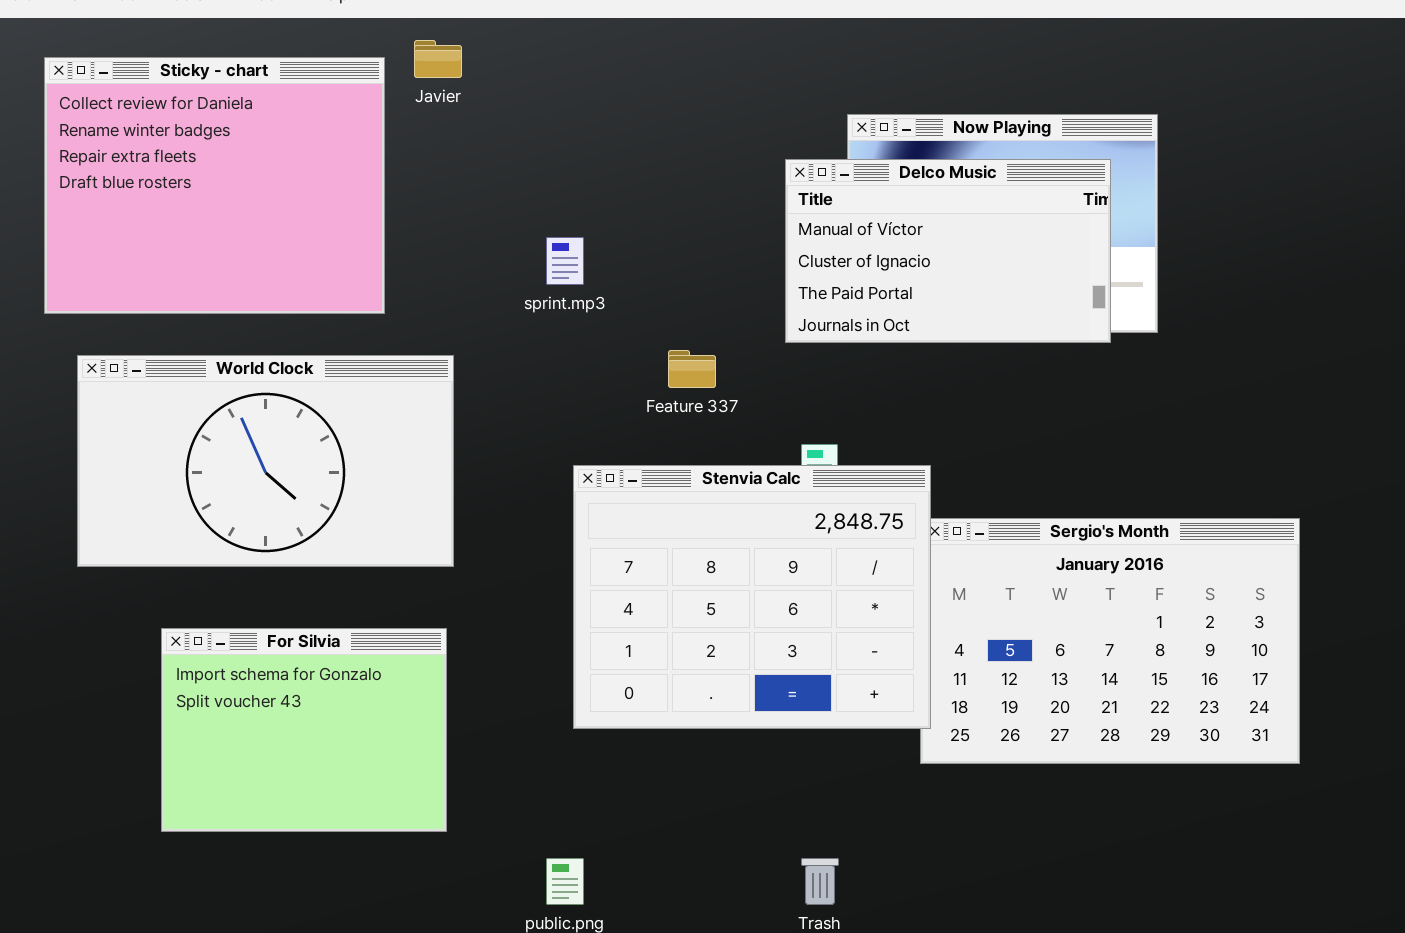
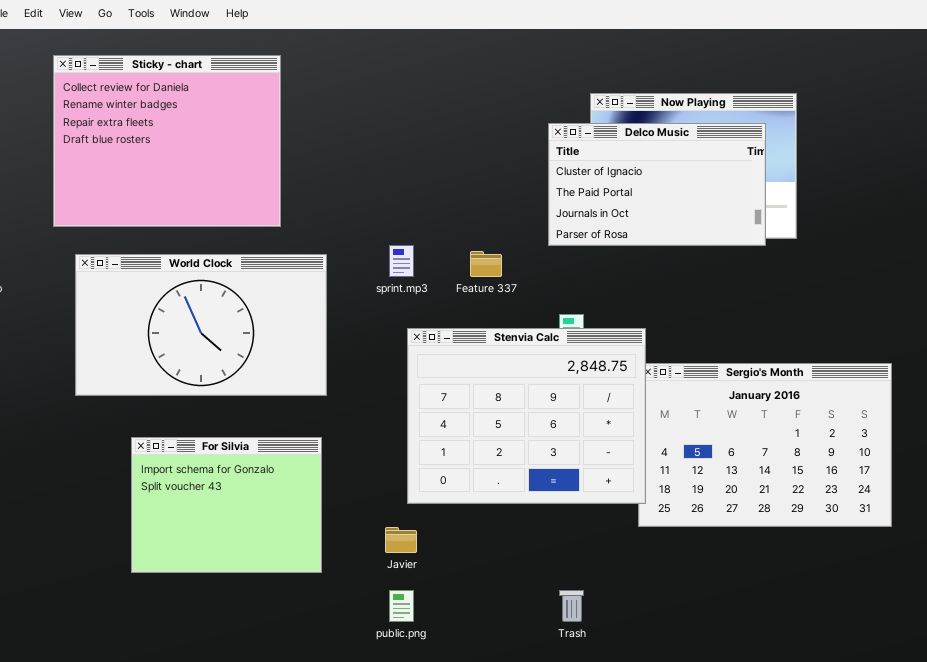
Javier: [414,40,462,78] -> [385,527,417,553], moved
Delco Music: [785,159,1111,343] -> [548,123,766,246], scrolled down 1 row
sprint.mp3: [546,237,584,285] -> [389,245,414,277], moved

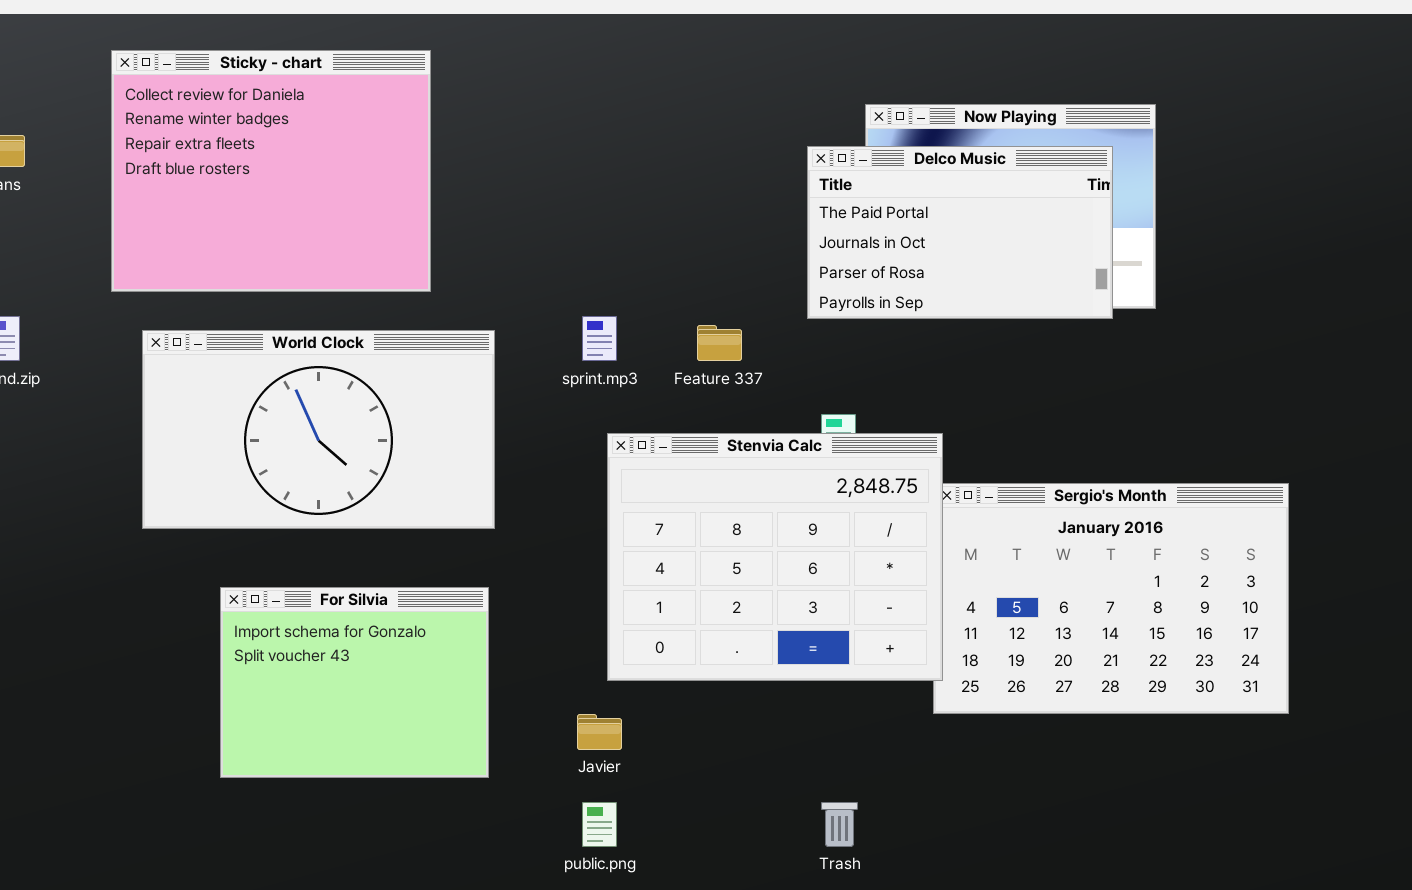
Delco Music: [548,123,766,246] -> [807,146,1113,319], scrolled down 1 row

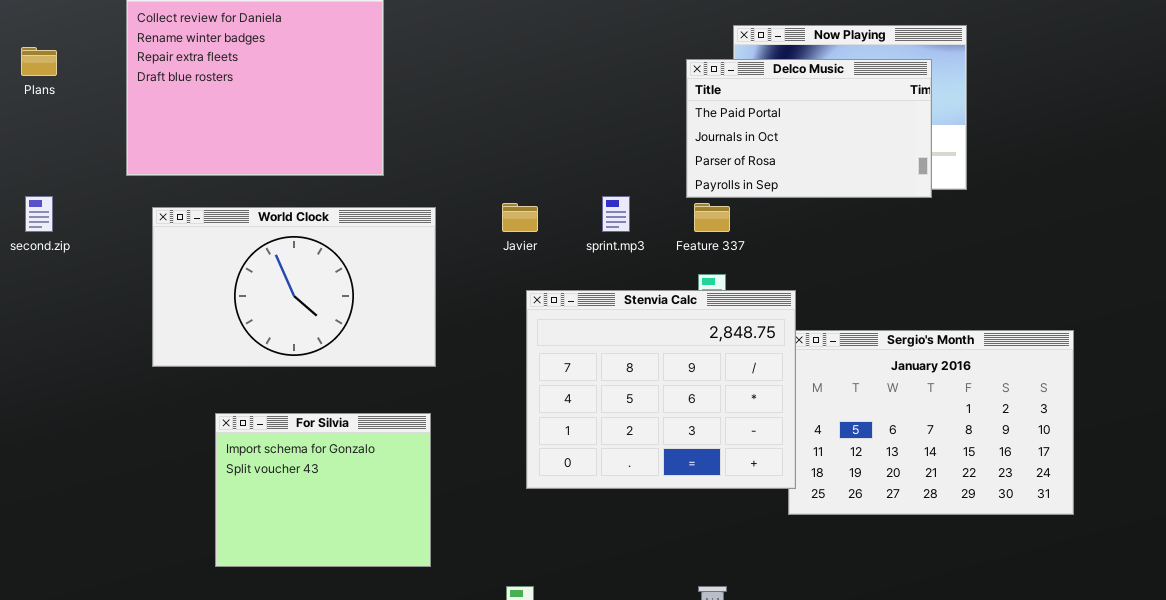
sprint.mp3: [582,316,617,361] -> [602,196,630,232], moved
Feature 337: [697,325,742,361] -> [694,203,730,232], moved
Javier: [577,714,622,750] -> [502,203,538,232], moved

